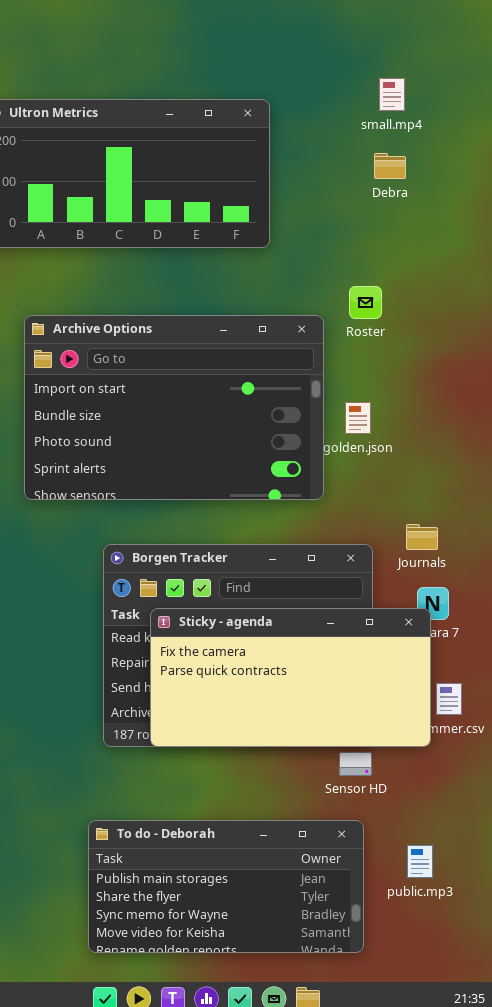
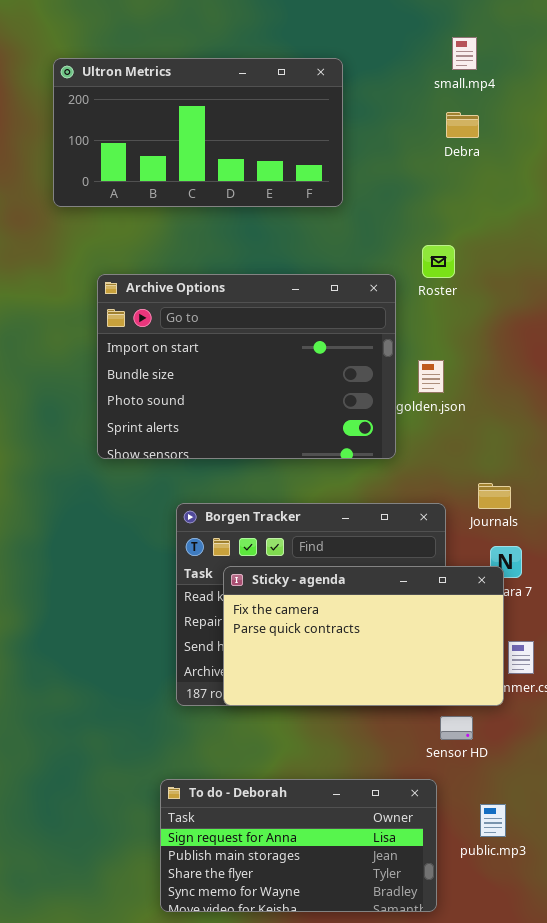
Sensor HD: [339,752,372,776] -> [440,716,473,740], moved
To do - Deborah: [88,820,364,953] -> [160,779,437,912], scrolled up 1 row

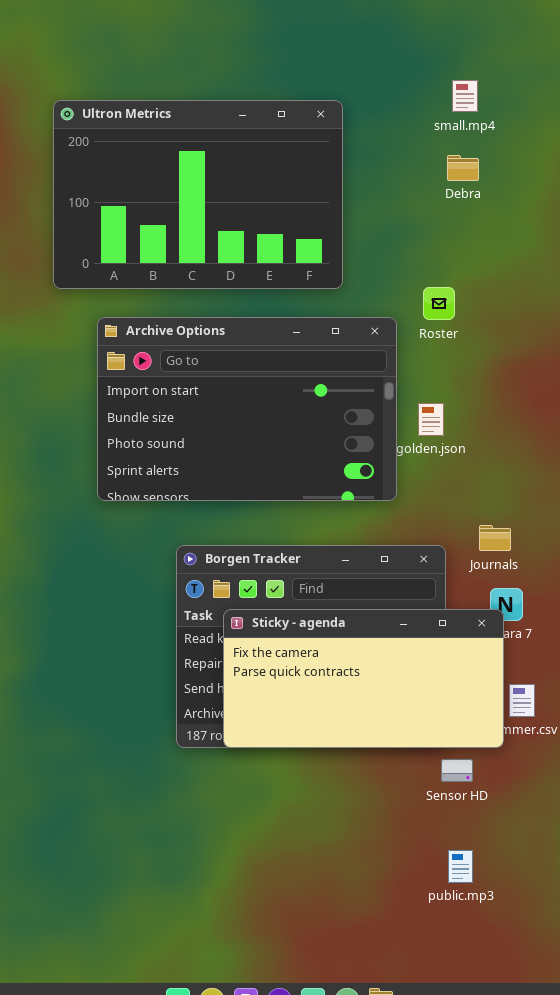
Ultron Metrics: [53,58,343,207] -> [53,100,343,289], resized
To do - Deborah: [160,779,437,912] -> none, closed
public.mp3: [480,804,506,837] -> [448,850,473,883], moved

